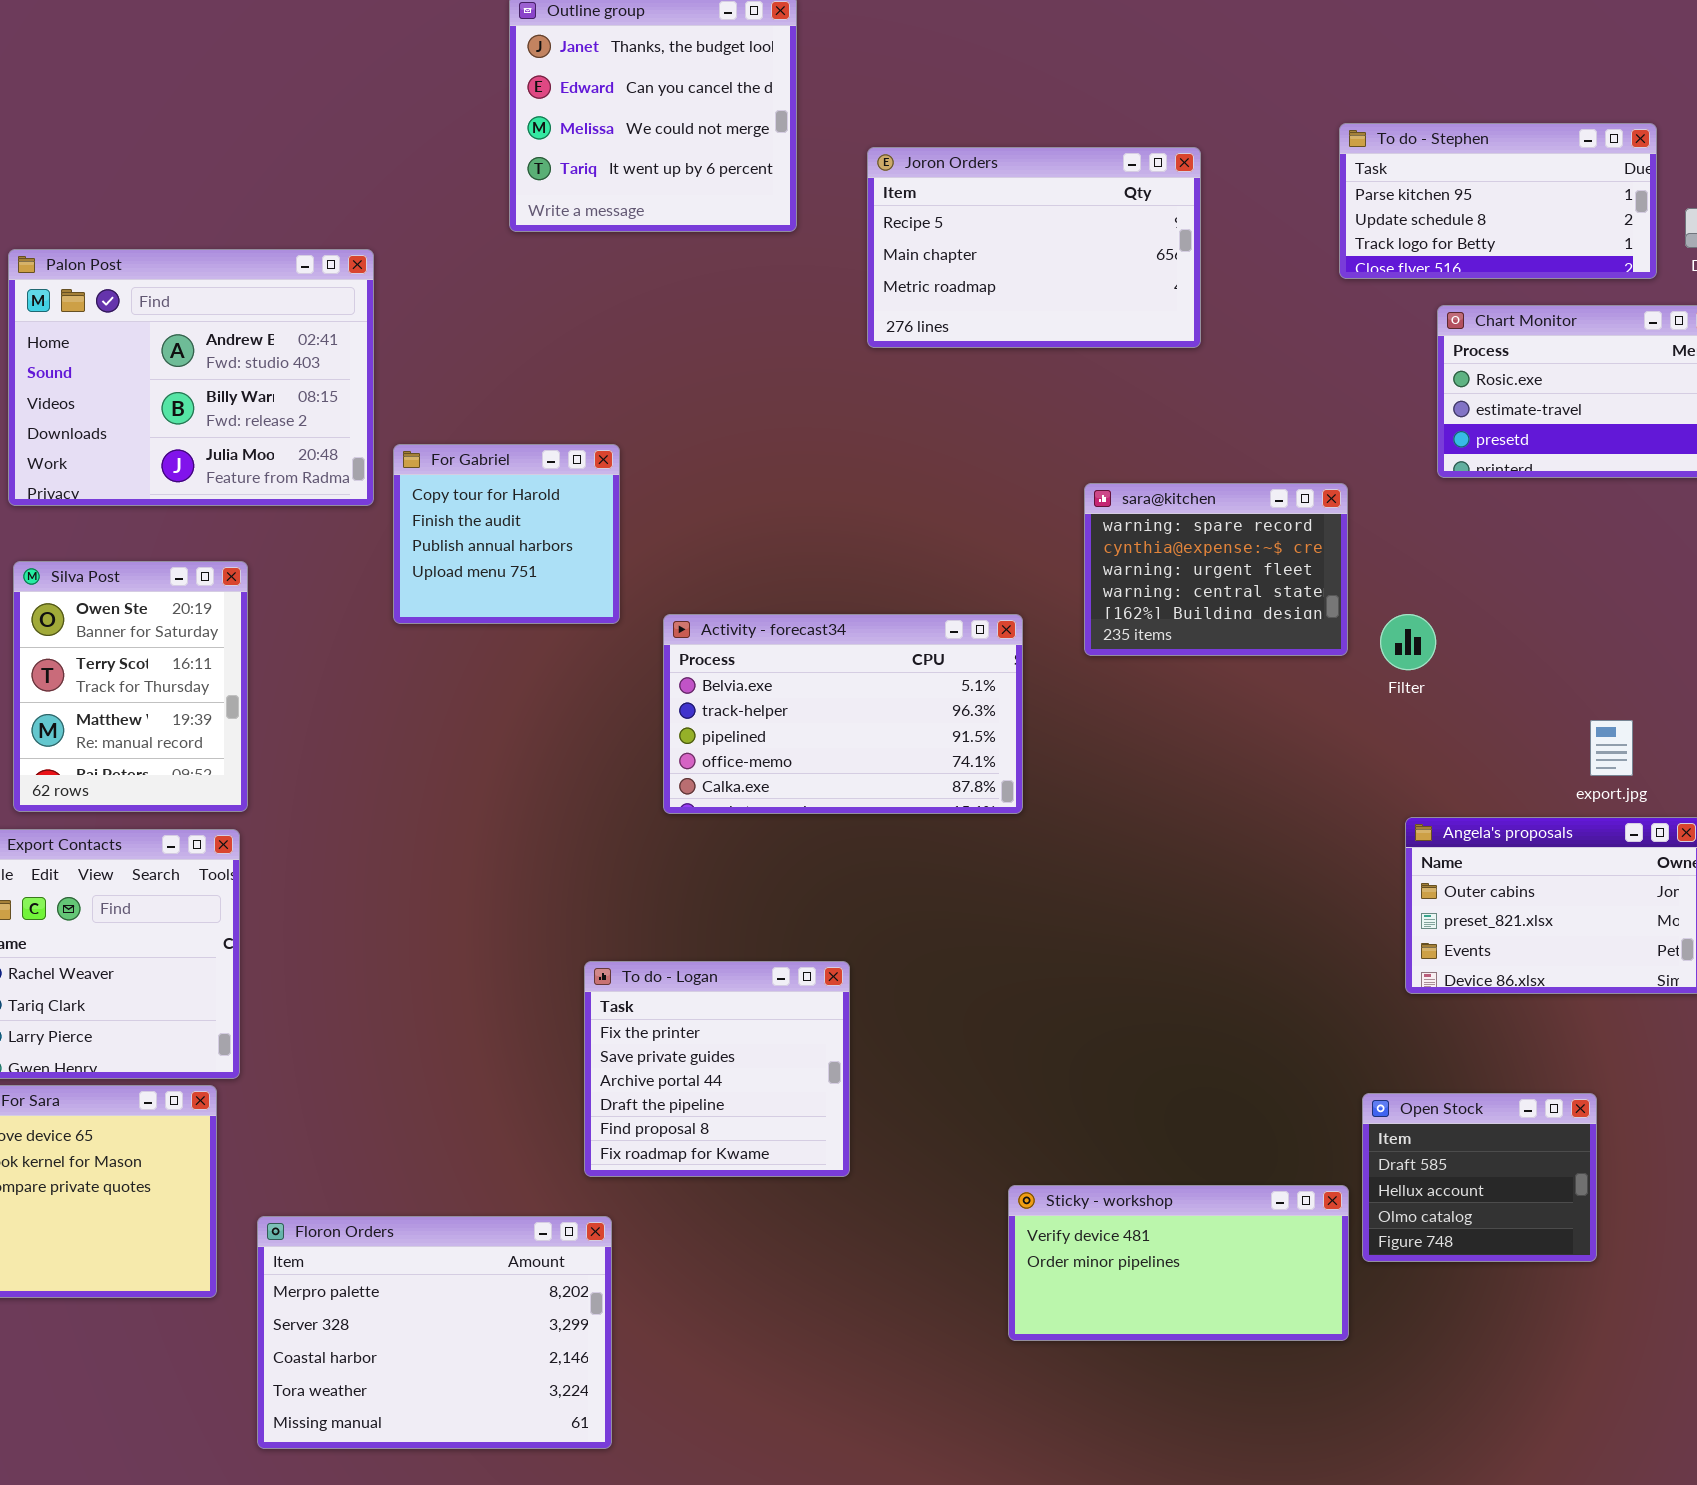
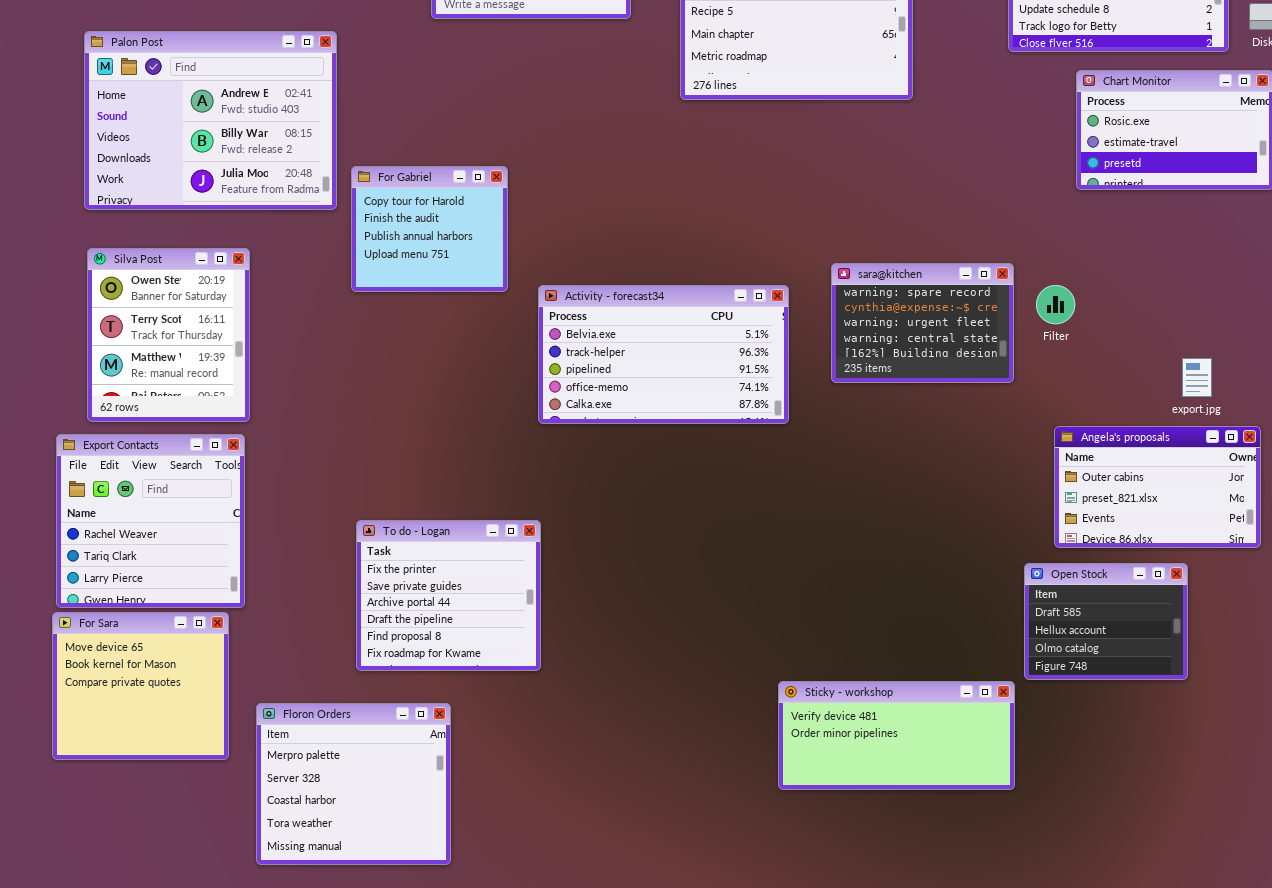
sara@kitchen: [1084,483,1348,656] -> [831,263,1014,383], moved
To do - Logan: [584,961,850,1177] -> [356,520,541,671], moved
Open Stock: [1362,1093,1597,1262] -> [1024,563,1188,680], moved
Floron Orders: [257,1216,612,1449] -> [256,703,451,865], resized

